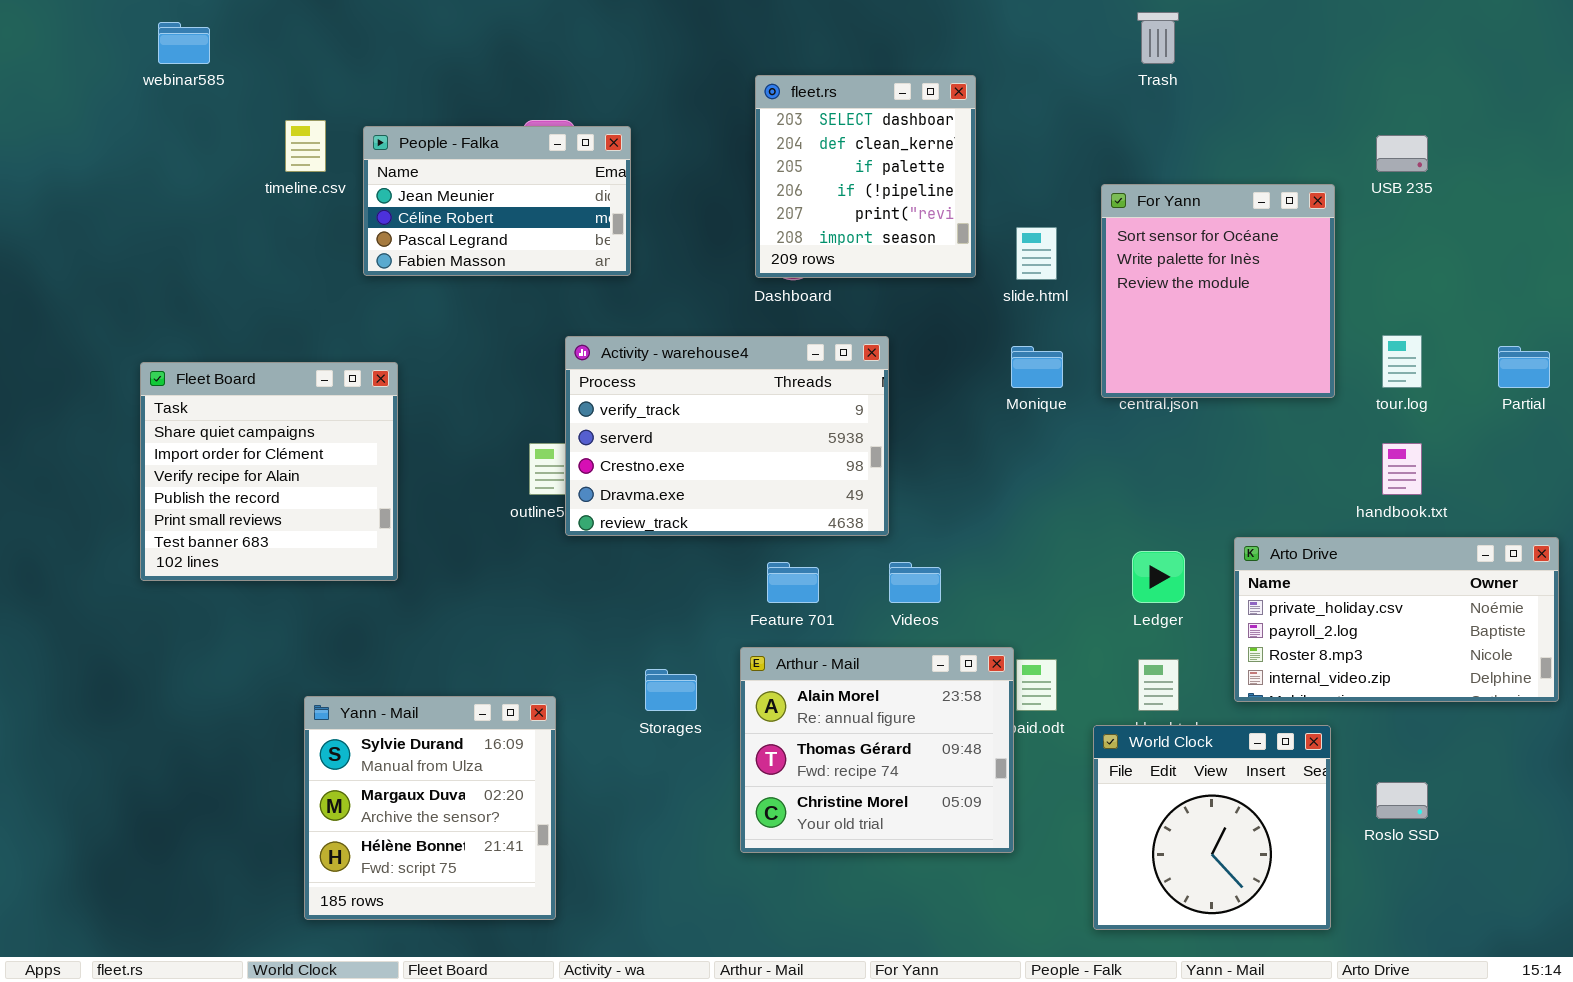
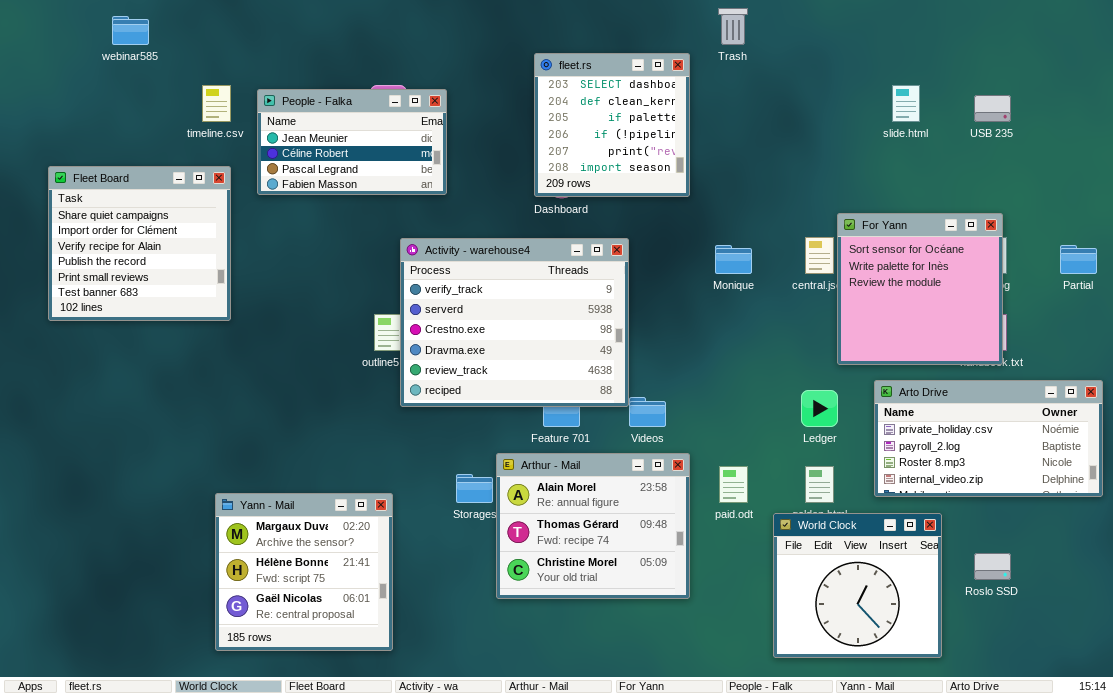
Trash: [1137,12,1179,64] -> [718,8,748,45], moved
For Yann: [1101,184,1335,398] -> [837,213,1003,365], moved
slide.html: [1016,227,1057,280] -> [892,85,920,122], moved
Activity - warehouse4: [565,336,889,536] -> [400,238,629,407], resized
Fleet Board: [140,362,398,581] -> [48,166,231,321], moved
Arthur - Mail: [740,647,1014,853] -> [496,453,690,599], moved
Yann - Mail: [304,696,556,920] -> [215,493,393,651], scrolled down 1 row

